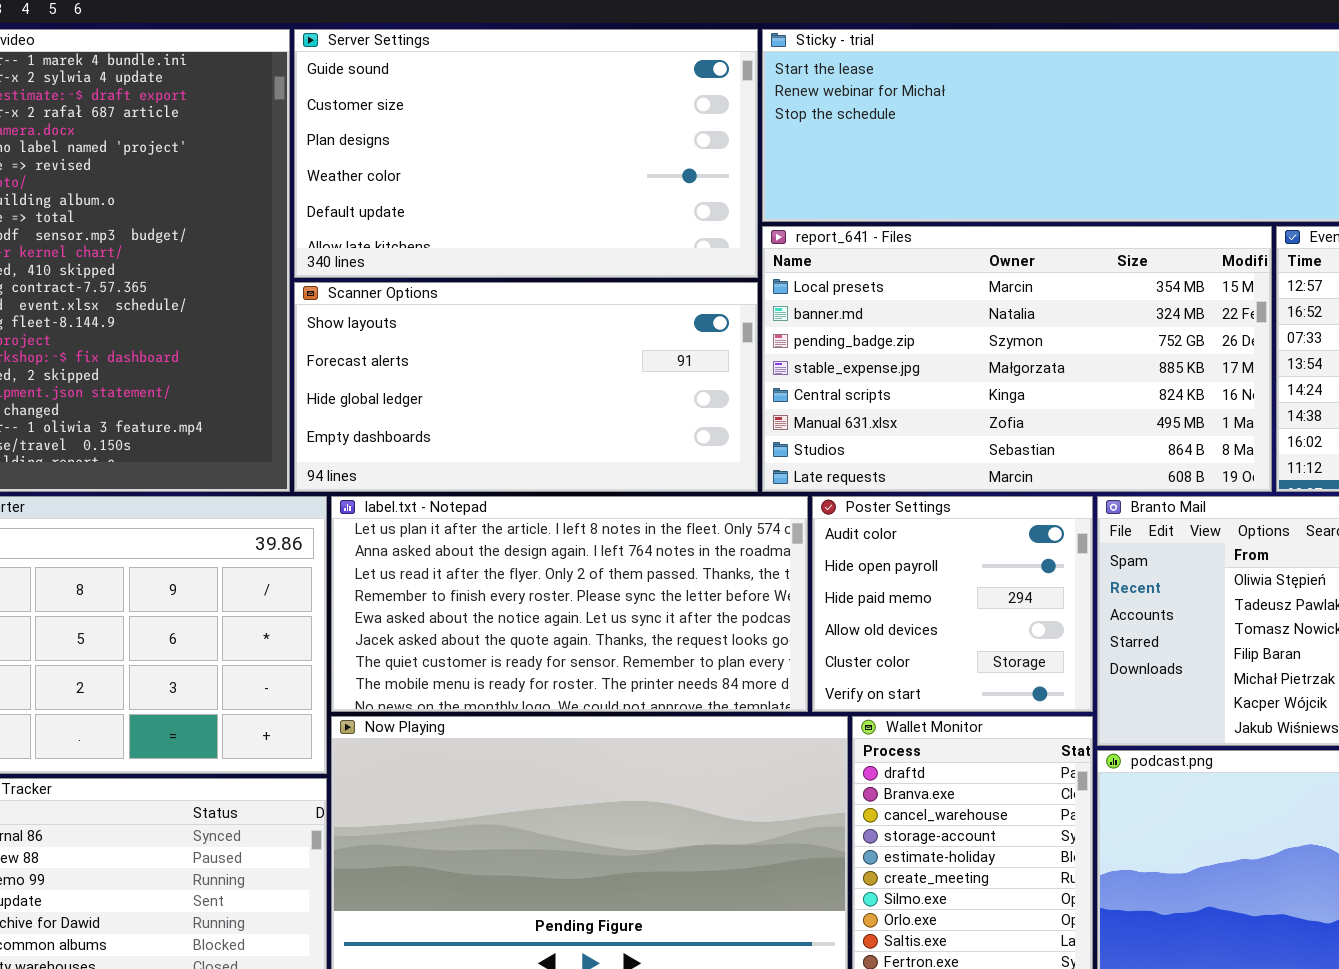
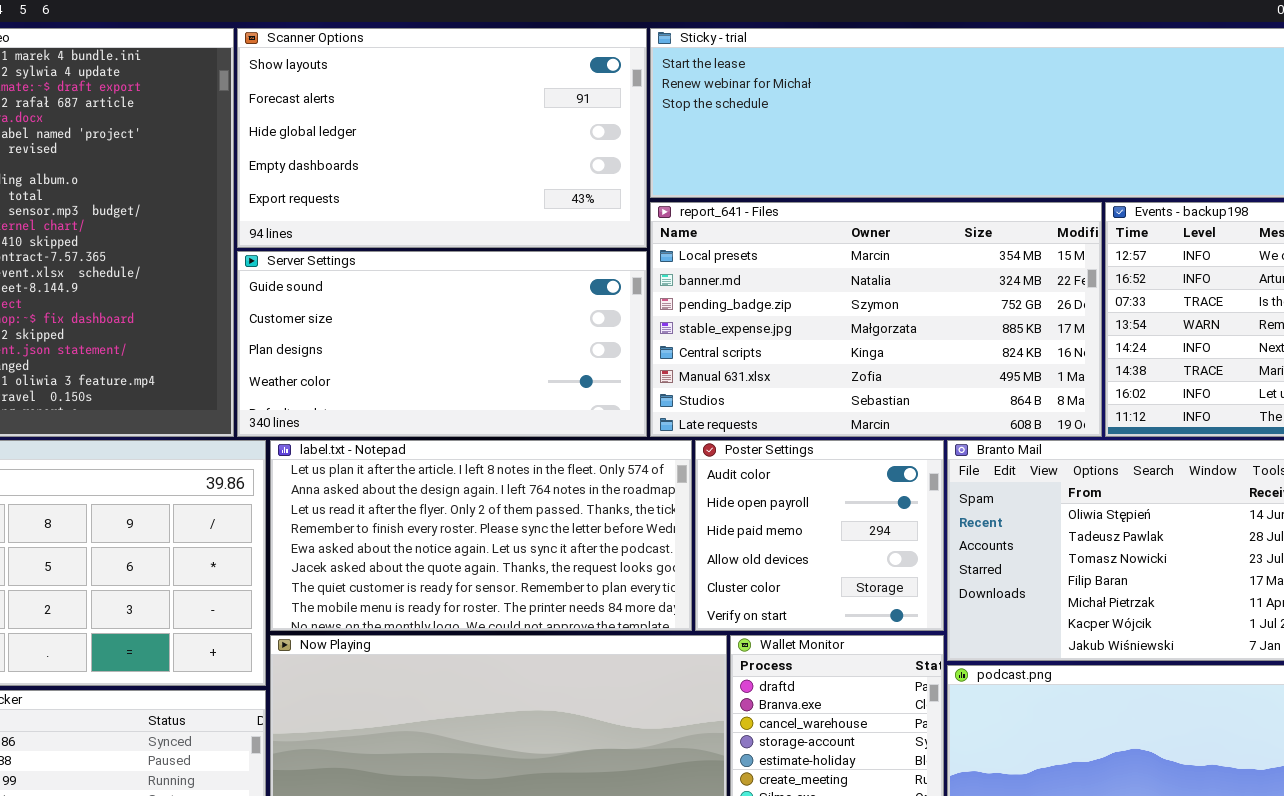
Server Settings: [294,29,758,278] -> [237,251,647,437], moved, resized
Scanner Options: [294,282,758,492] -> [237,28,647,248], moved, resized

